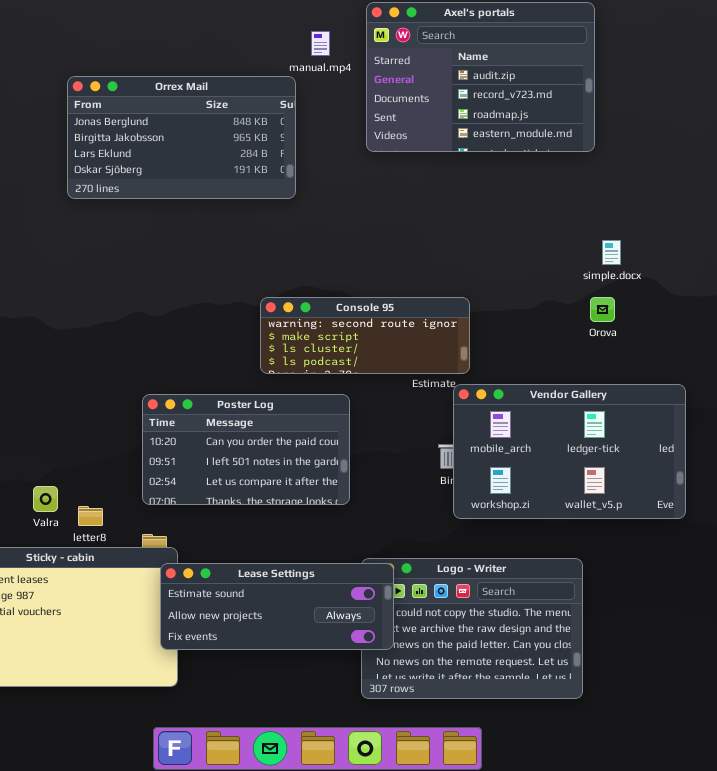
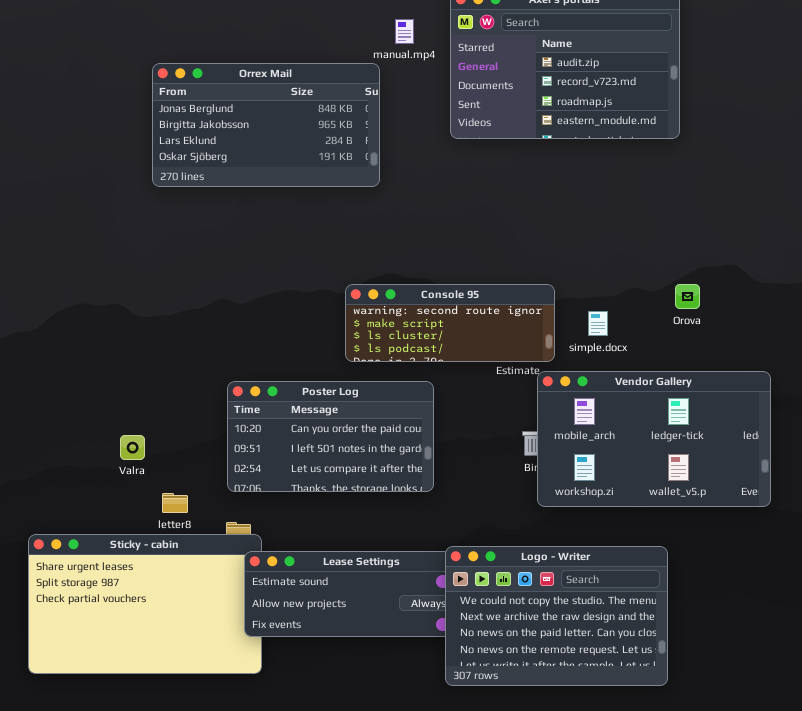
simple.docx: [602,240,621,265] -> [588,311,608,336], moved
Valra: [33,486,58,512] -> [120,435,145,460], moved
Logo - Writer: [361,558,583,699] -> [445,546,668,686], raised

